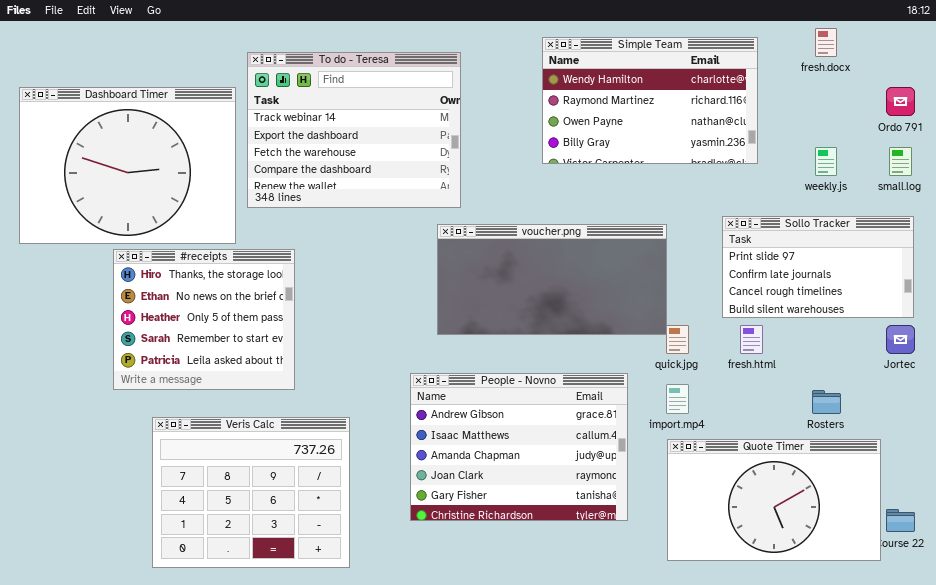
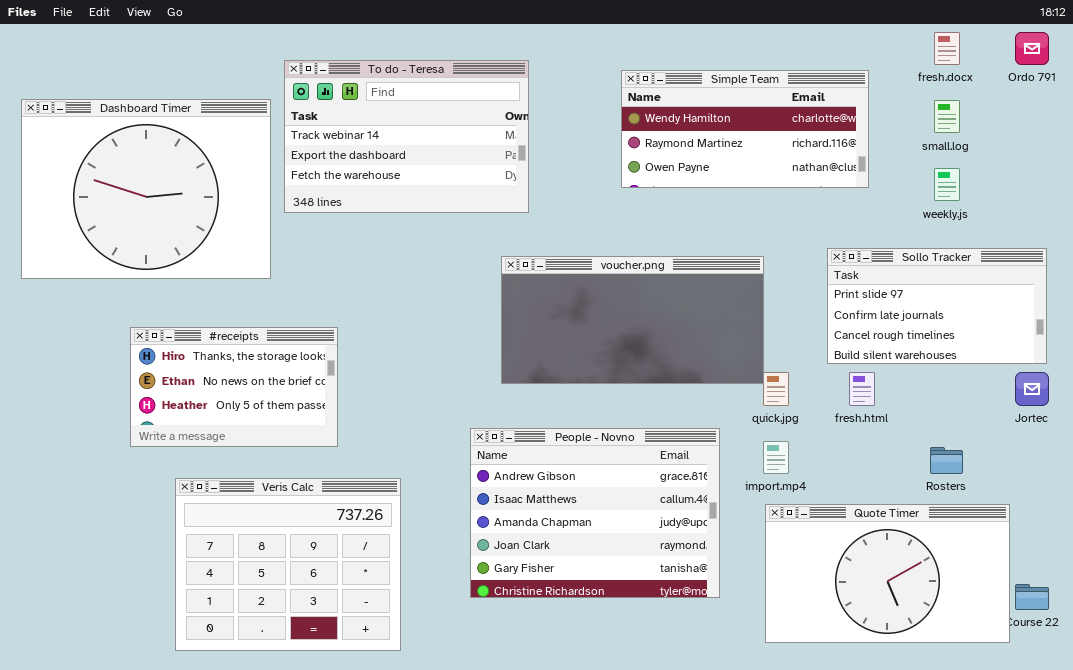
Simple Team: [542,37,758,164] -> [621,70,869,188], resized
To do - Teresa: [247,52,461,208] -> [284,60,529,213], resized
Ordo 791: [886,87,915,116] -> [1015,32,1049,65], moved
small.log: [889,147,912,176] -> [934,100,960,133], moved
#receipts: [113,249,295,390] -> [130,327,338,447], resized

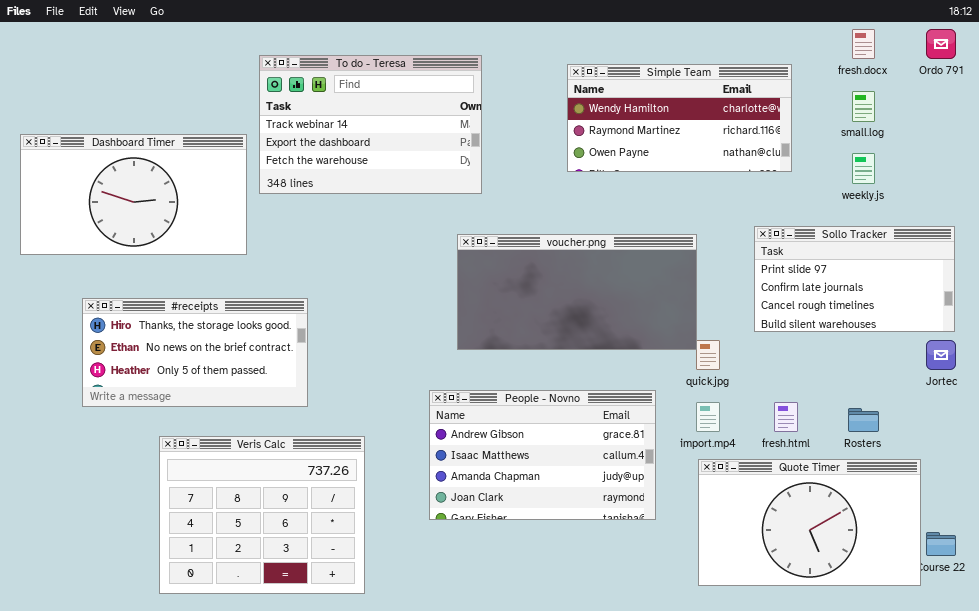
Dashboard Timer: [21,99,271,279] -> [20,134,247,255], resized
#receipts: [130,327,338,447] -> [82,298,308,407], resized
fresh.html: [849,372,875,406] -> [774,402,798,432], moved
People - Novno: [470,428,720,598] -> [429,390,656,520], resized

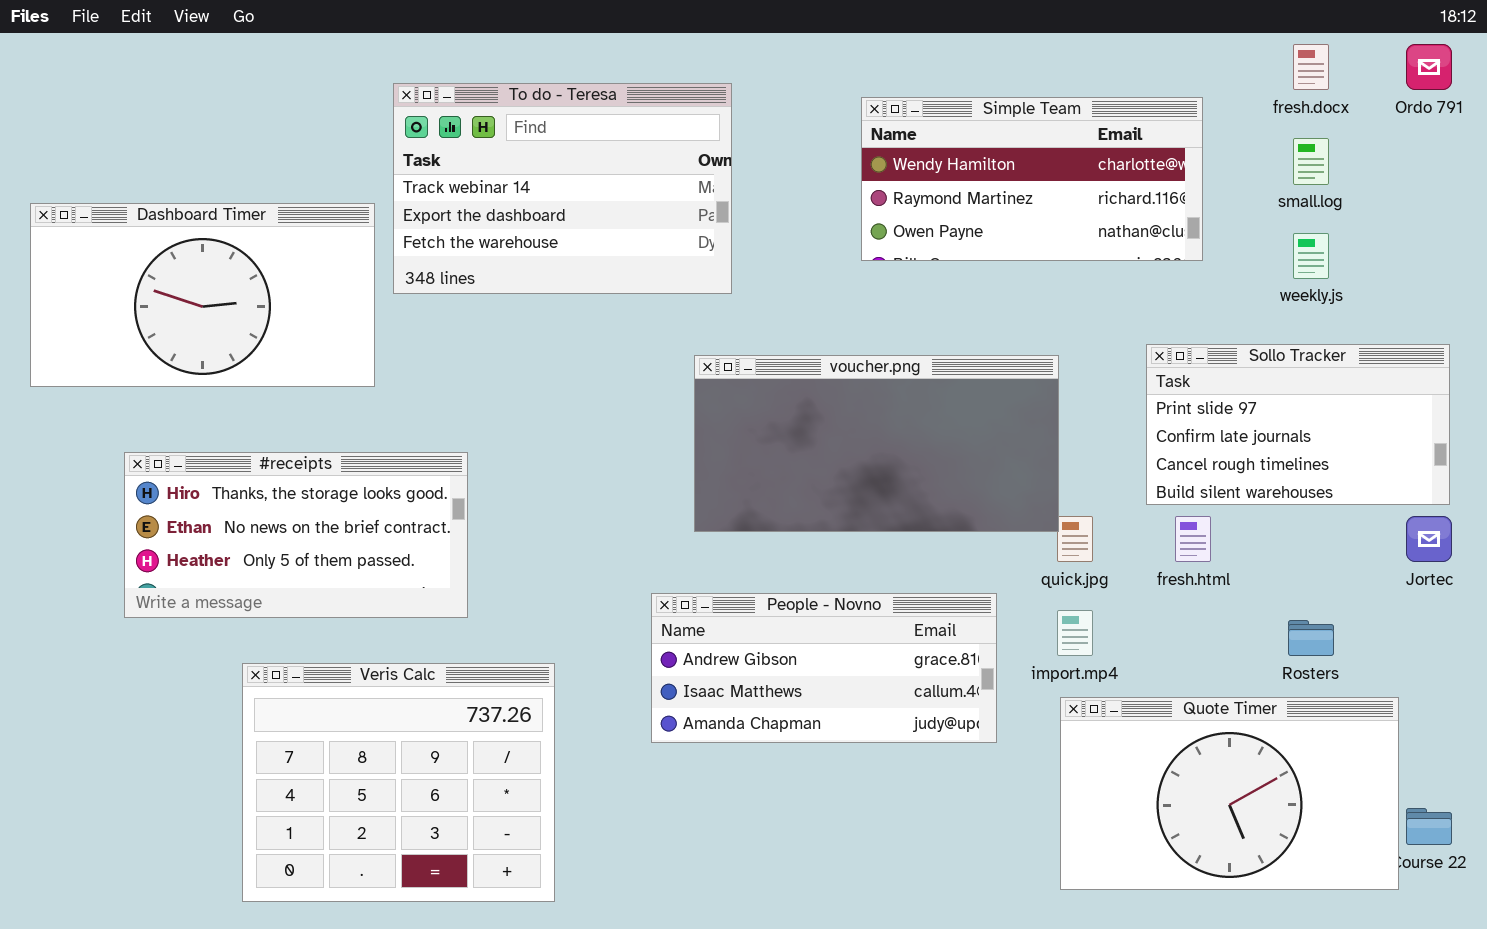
People - Novno: [429,390,656,520] -> [651,593,997,743], resized
fresh.html: [774,402,798,432] -> [1175,516,1211,562], moved

